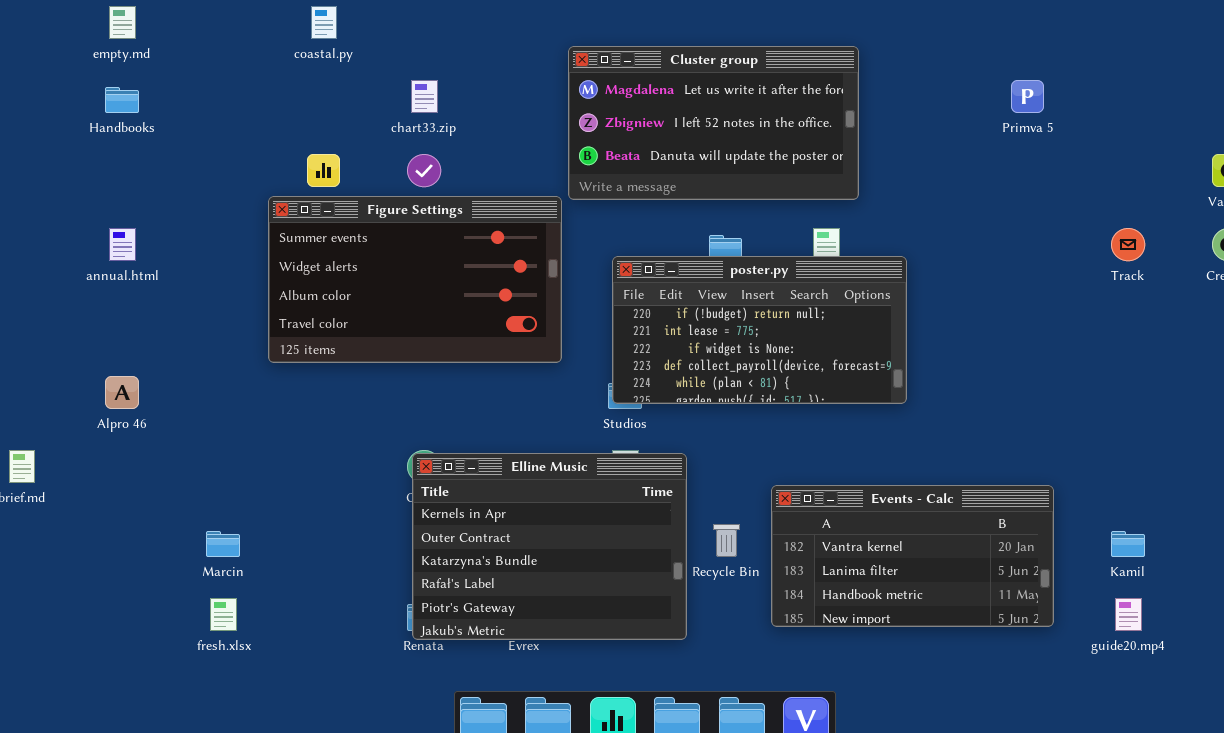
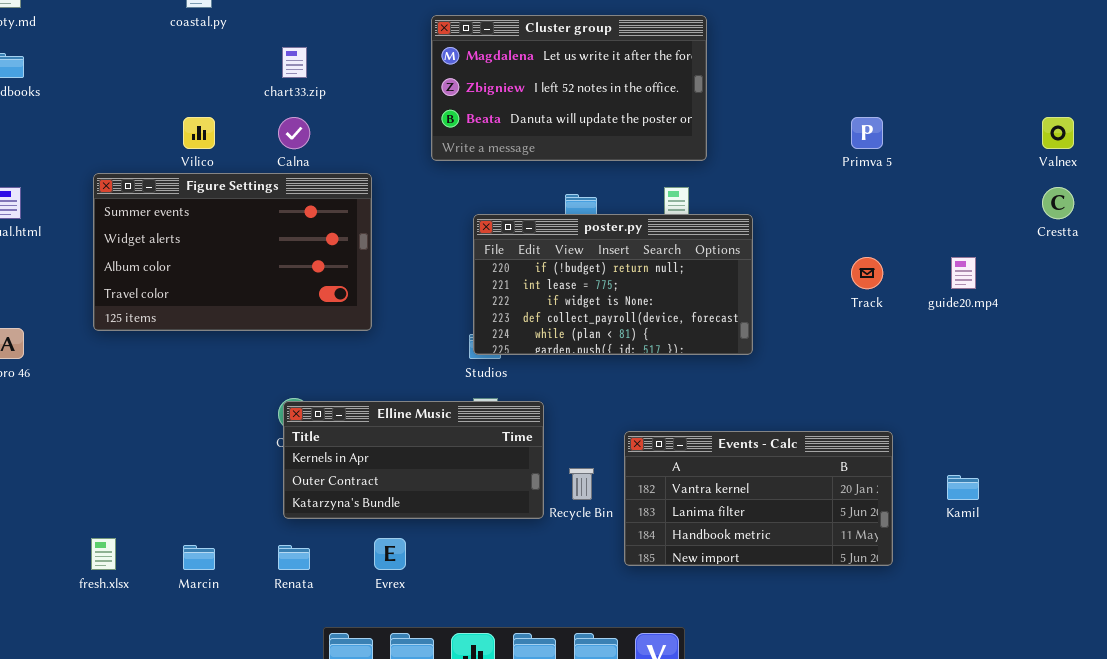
Primva 5: [1011,80,1044,113] -> [851,117,883,149], moved
Figure Settings: [268,196,562,363] -> [93,173,372,331], moved
Track: [1111,228,1145,261] -> [851,257,883,289], moved
Elline Music: [412,453,687,640] -> [283,401,544,519], resized
Marcin: [206,531,240,557] -> [183,545,215,570], moved
guide20.mp4: [1115,598,1142,631] -> [951,257,976,289], moved

